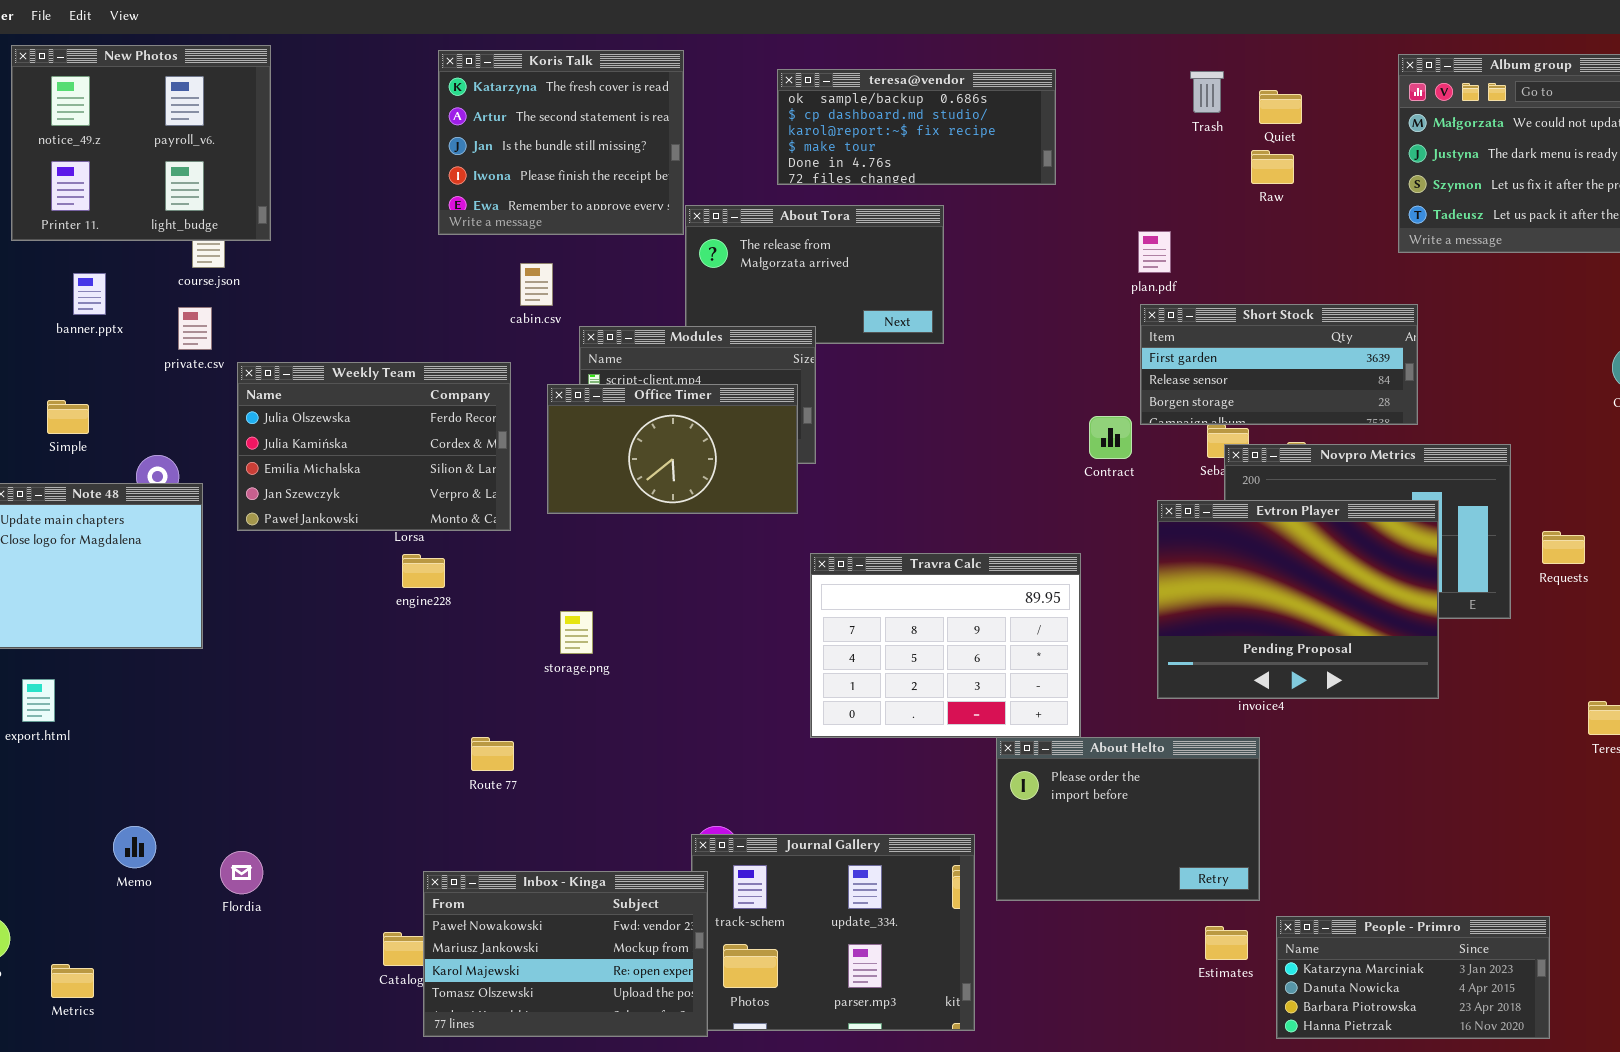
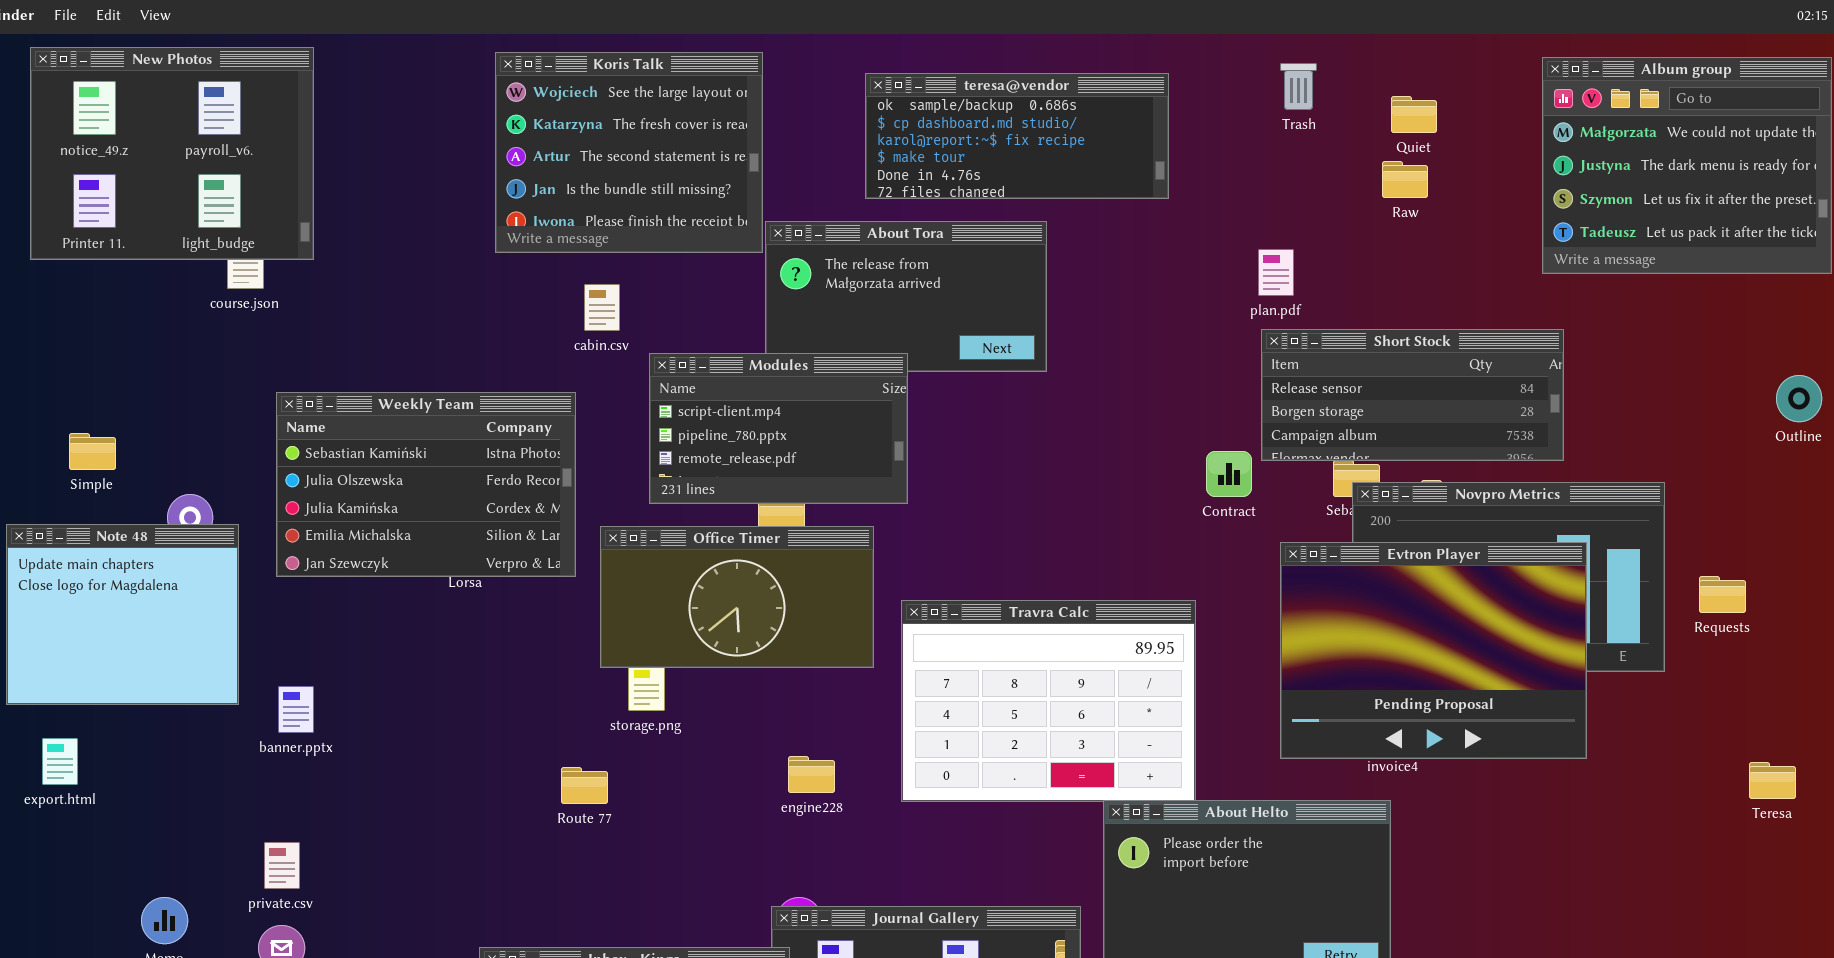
Koris Talk: [438,50,684,235] -> [495,52,763,253], scrolled up 1 row
Trash: [1190,71,1224,113] -> [1280,63,1317,110], moved
banner.pptx: [73,273,106,315] -> [278,686,314,733], moved
Short Stock: [1140,304,1418,425] -> [1261,329,1564,461], scrolled down 1 row
private.csv: [178,307,212,350] -> [264,842,300,889], moved
Weekly Team: [237,362,511,531] -> [276,392,576,577], scrolled up 1 row
Office Timer: [547,384,798,514] -> [600,526,874,668], moved
engine228: [402,554,445,588] -> [788,756,835,793], moved
Route 77: [471,737,514,771] -> [561,767,608,804], moved

